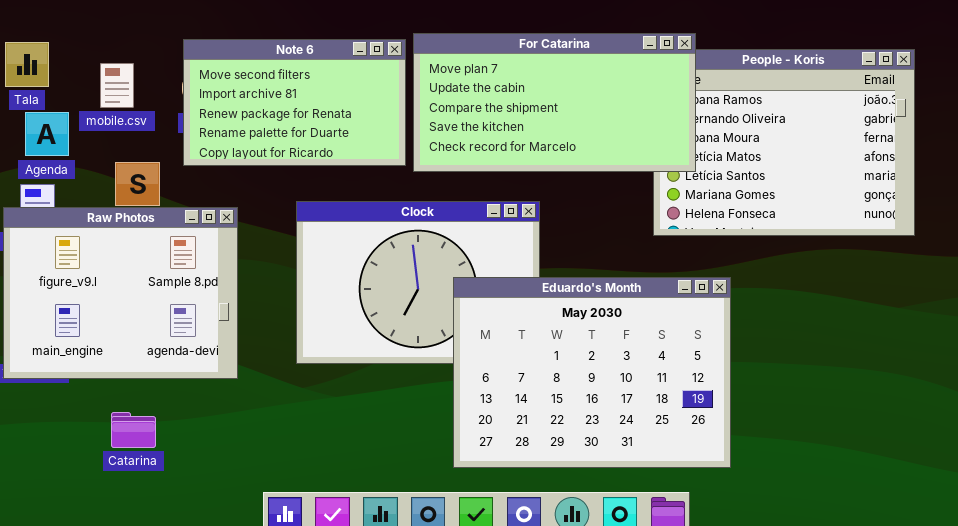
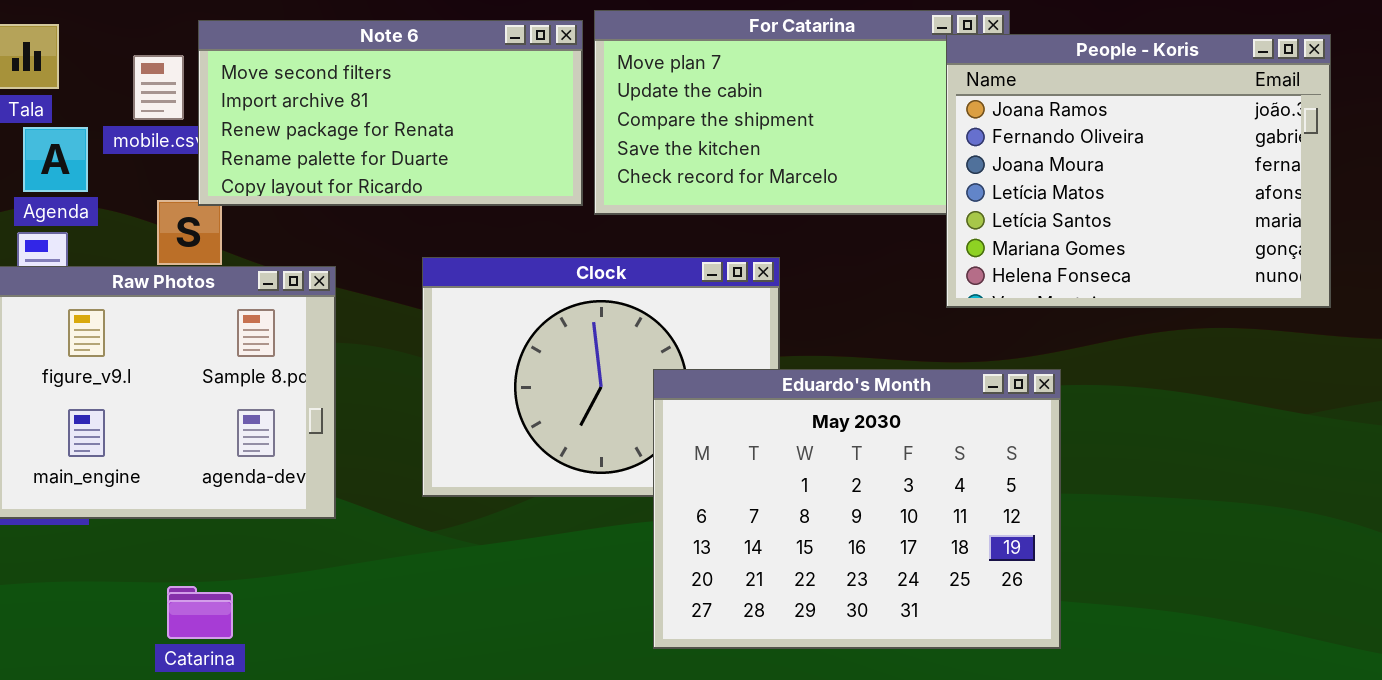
Note 6: [183,39,406,166] -> [198,20,583,206], resized
People - Koris: [653,49,915,236] -> [946,34,1331,308], raised
Catarina: [111,412,156,448] -> [167,586,233,639], moved

